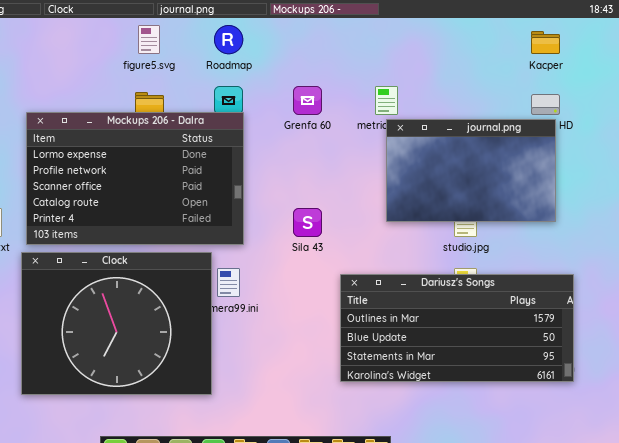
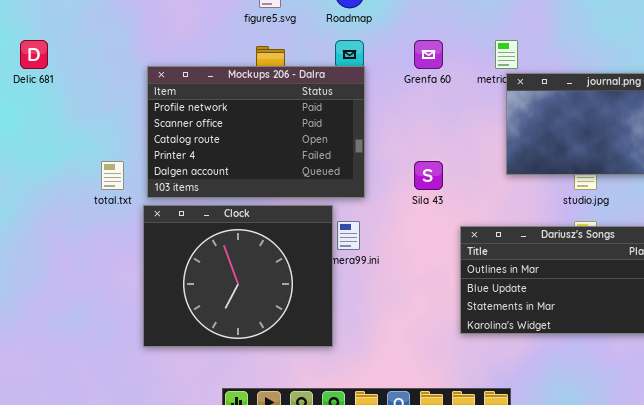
Mockups 206 - Dalra: [26,112,244,245] -> [147,66,365,198], scrolled down 1 row

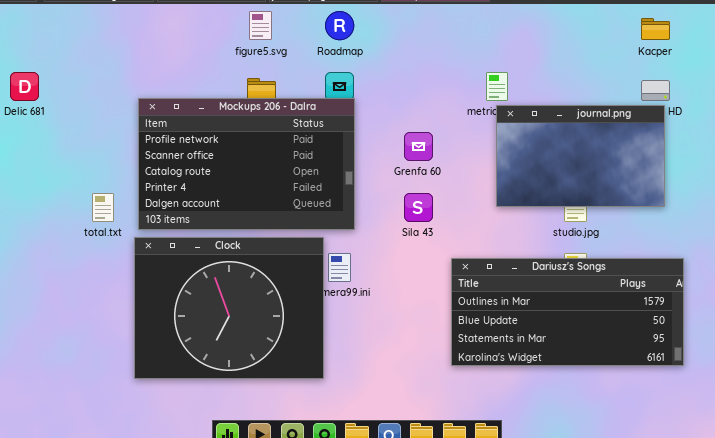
Grenfa 60: [414,40,443,69] -> [404,132,433,161], moved

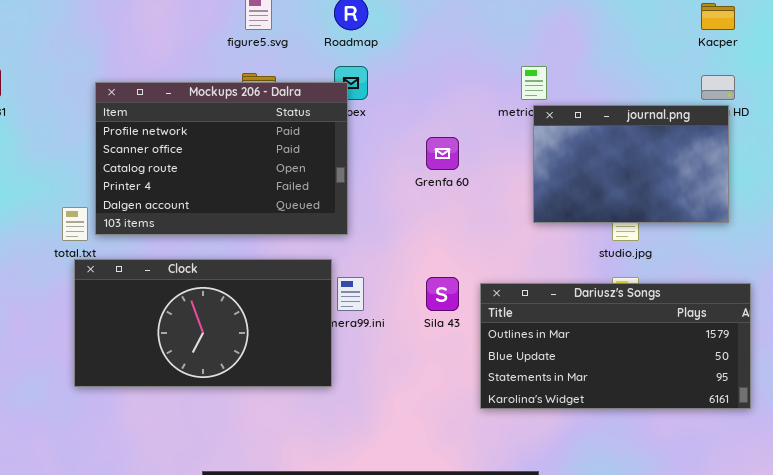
Mockups 206 - Dalra: [138,98,355,230] -> [95,82,348,235], moved
Sila 43: [404,193,433,222] -> [426,277,459,311], moved
Clock: [134,237,324,379] -> [74,259,332,387], resized

